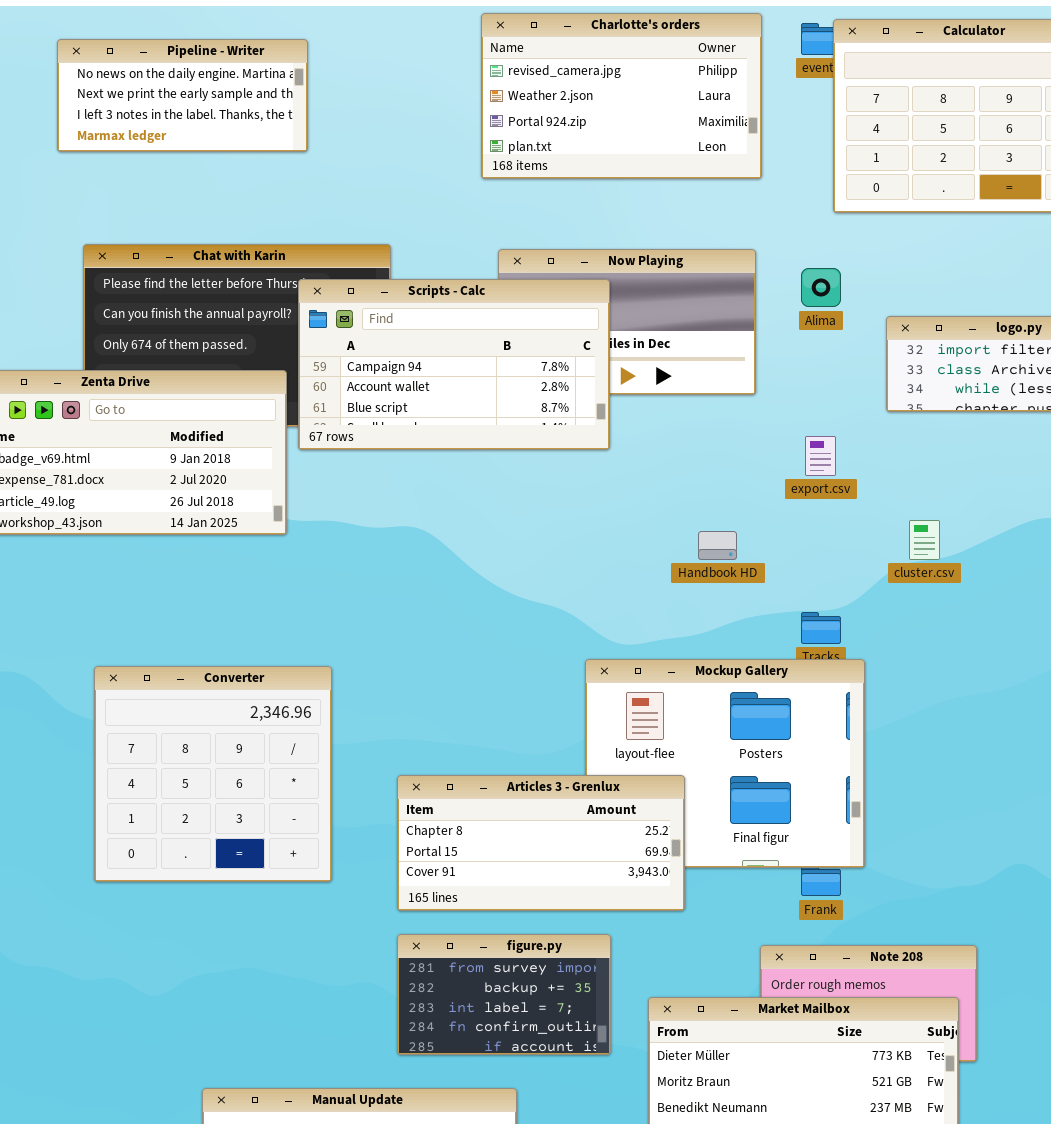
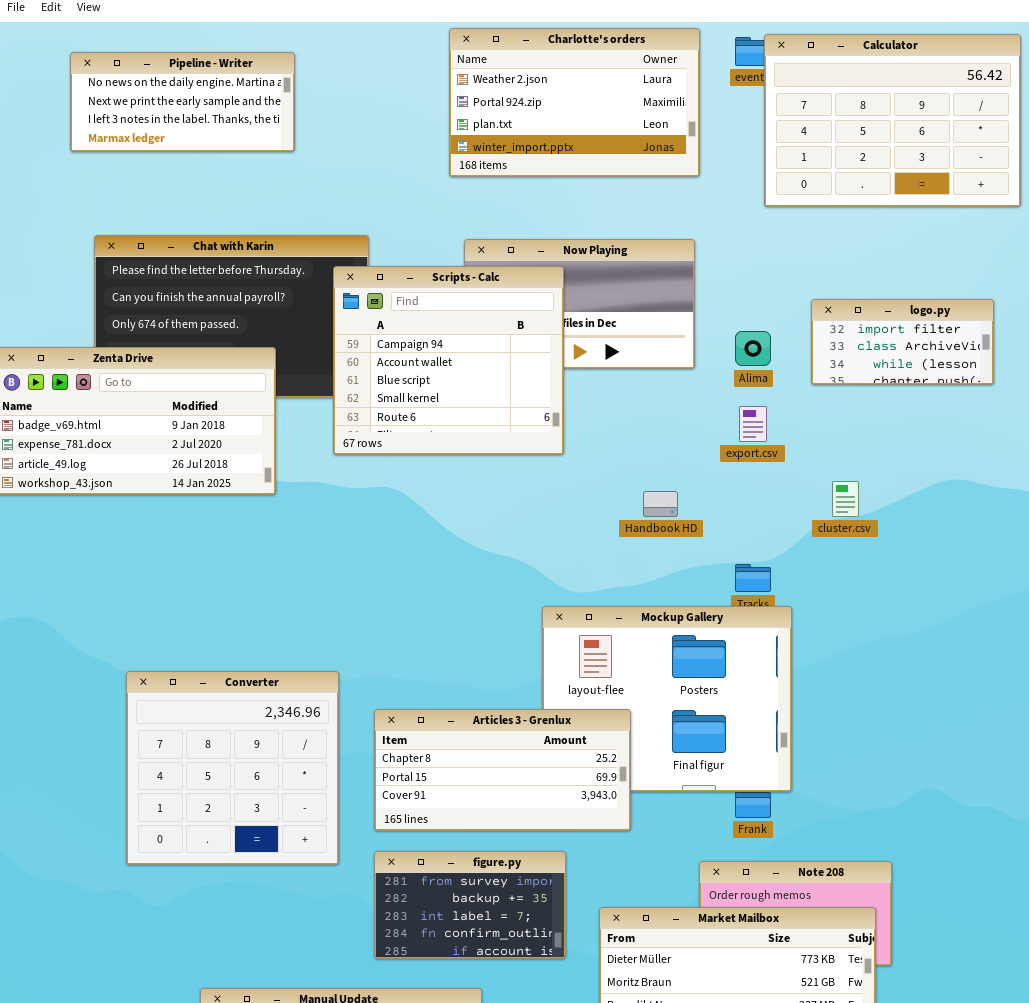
Charlotte's orders: [481,13,762,179] -> [449,28,700,177], scrolled down 1 row
Alima: [801,268,841,307] -> [735,331,771,366], moved
Scripts - Calc: [298,279,610,450] -> [333,266,564,455], resized
Converter: [94,666,332,882] -> [126,671,339,865], moved

